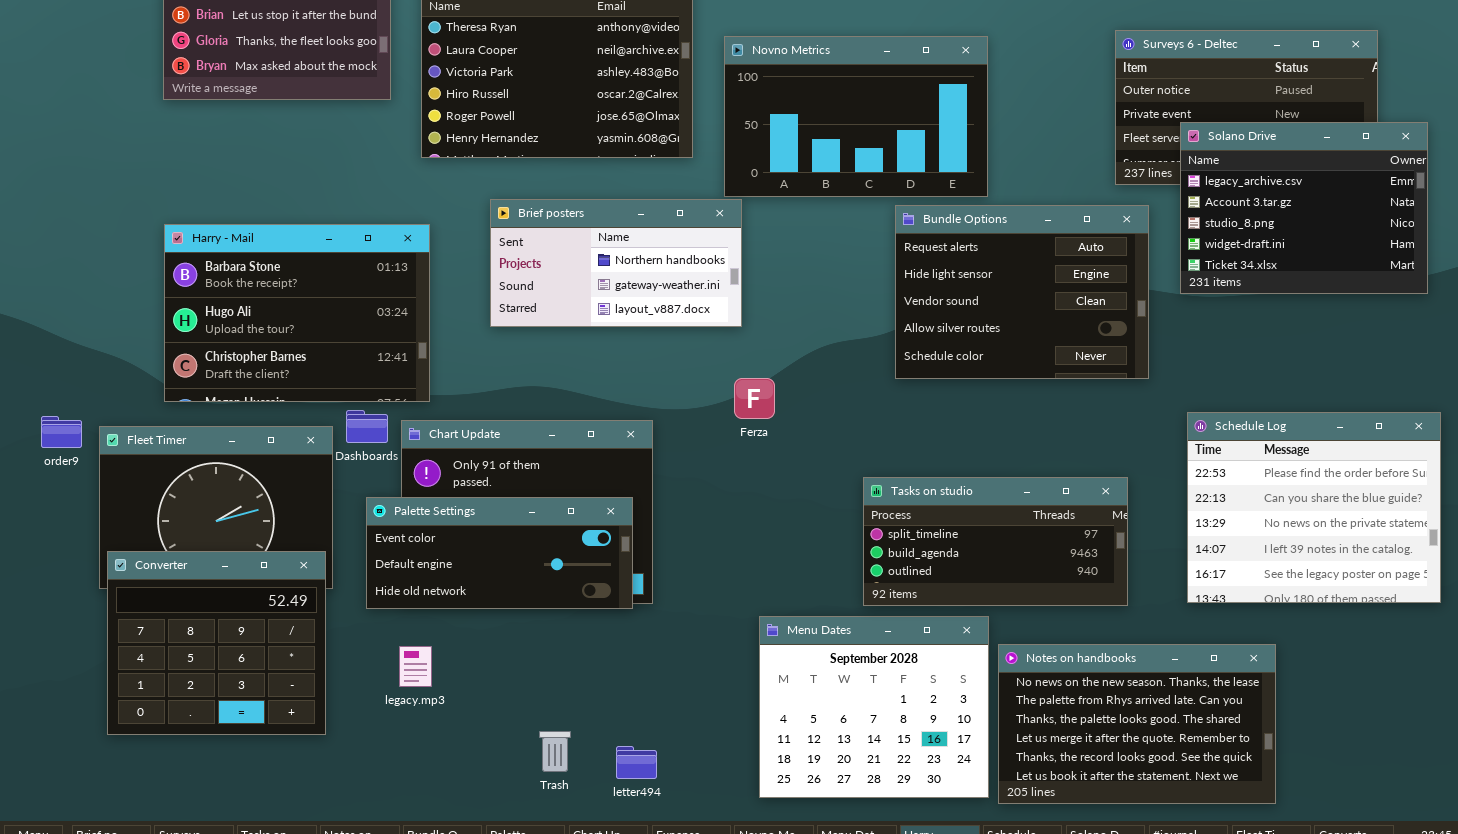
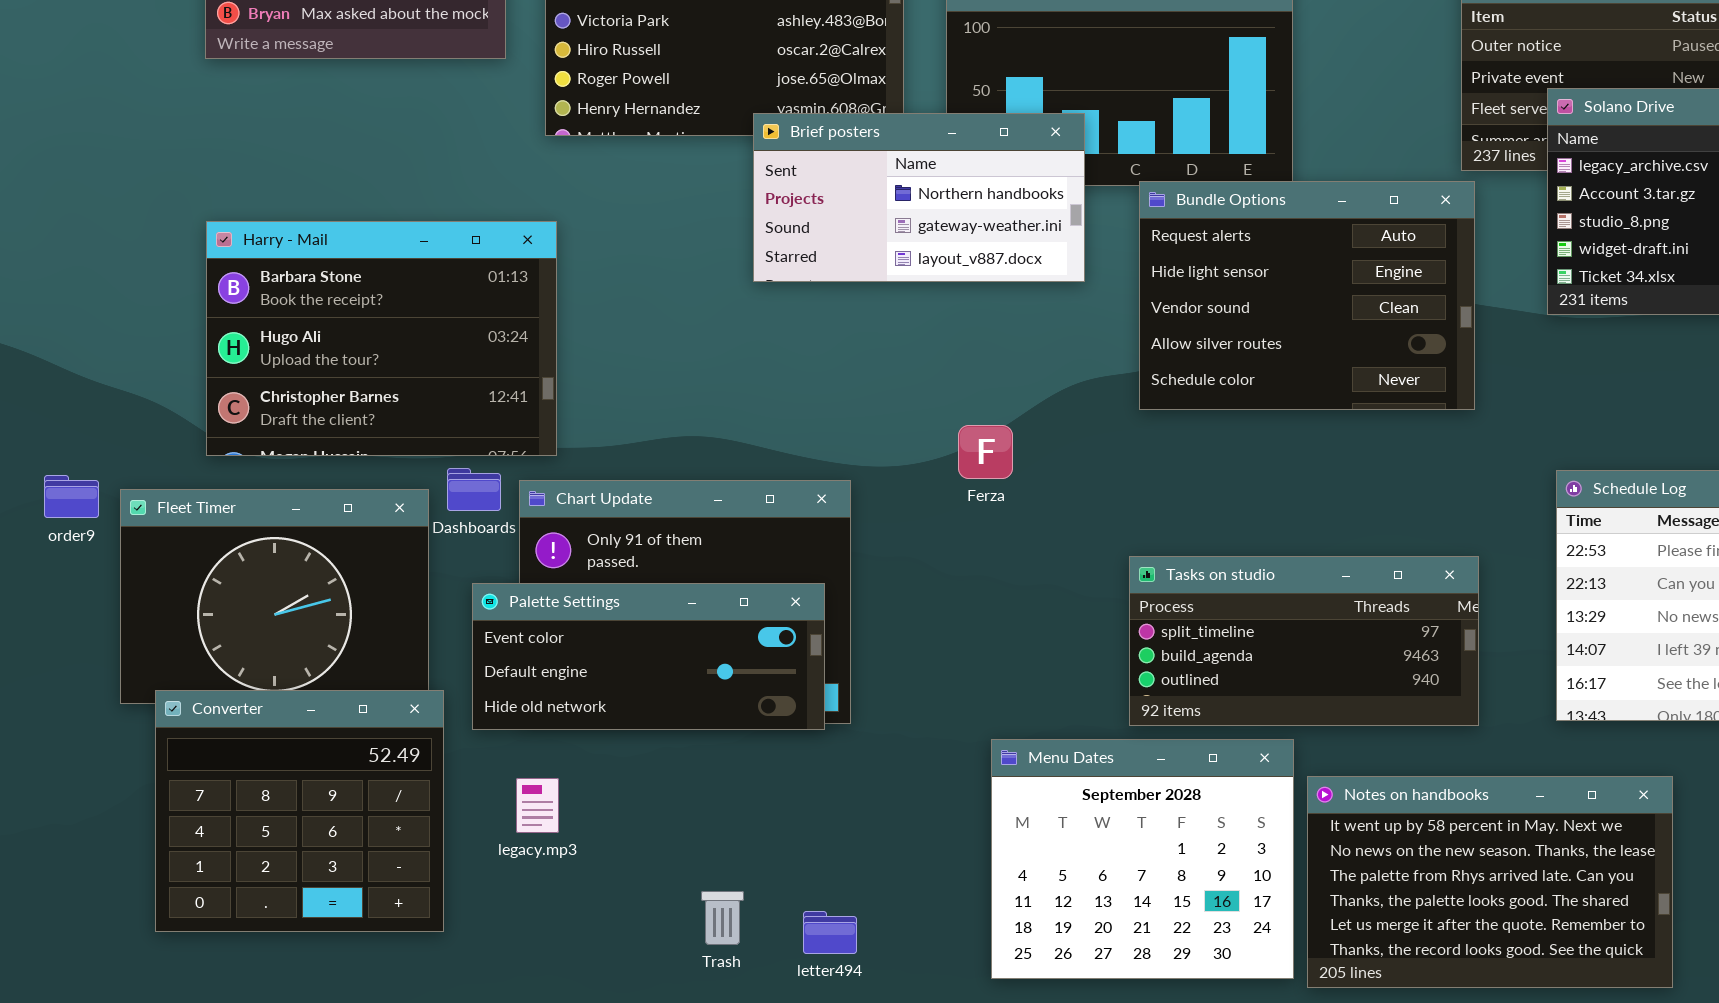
Brief posters: [490,199,742,327] -> [753,113,1085,282], moved
Bundle Options: [895,205,1149,379] -> [1139,181,1475,410], moved
Converter: [107,551,326,735] -> [155,690,444,932], moved
Notes on handbooks: [998,644,1276,804] -> [1307,776,1673,988], scrolled up 1 row

